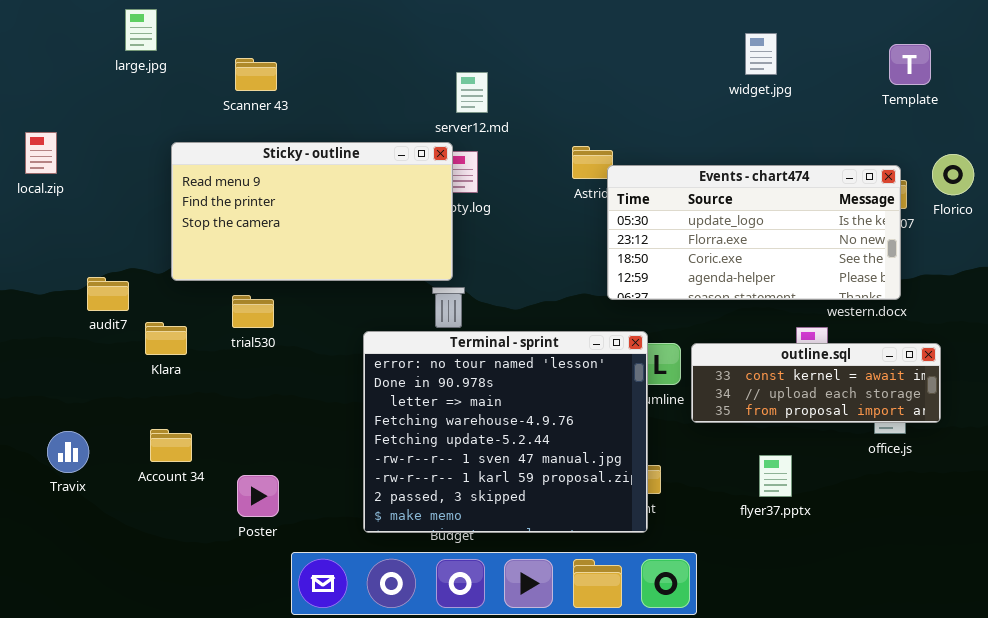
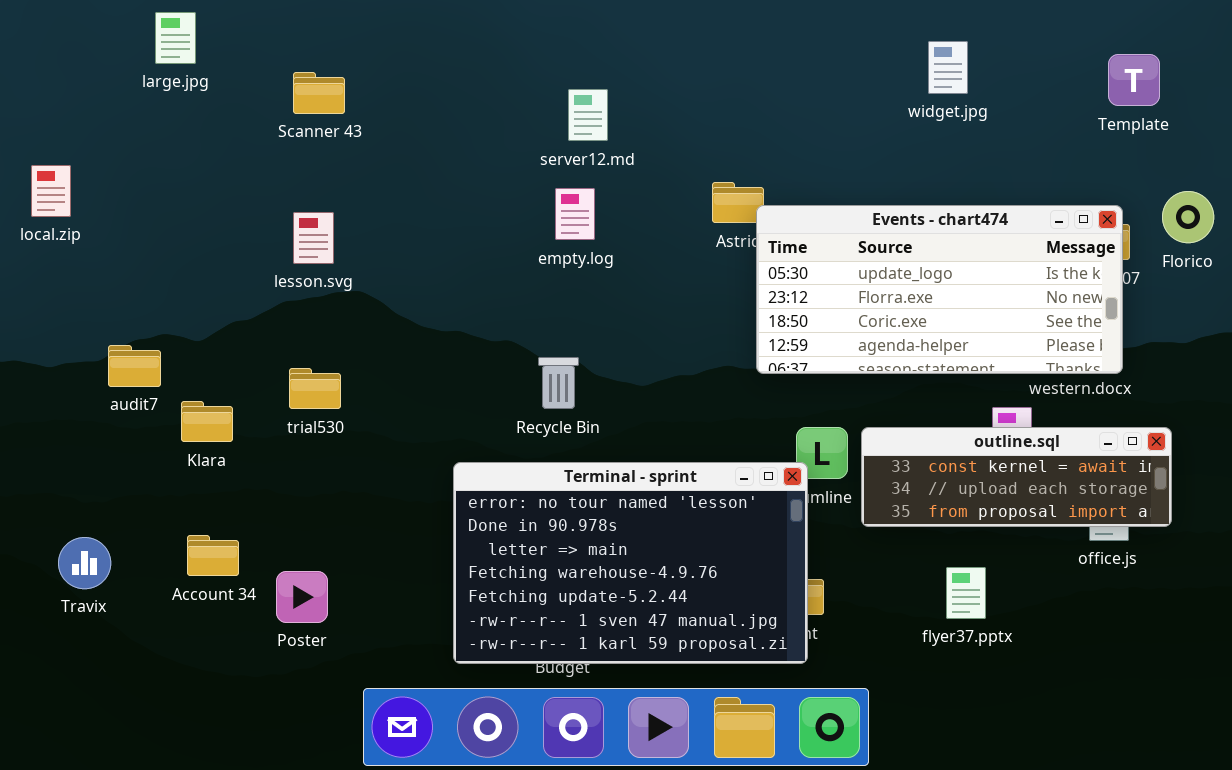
Sticky - outline: [171,142,453,281] -> none, closed
Terminal - sprint: [363,331,648,533] -> [453,462,808,664], resized
Poster: [237,475,279,517] -> [276,571,328,623], moved

